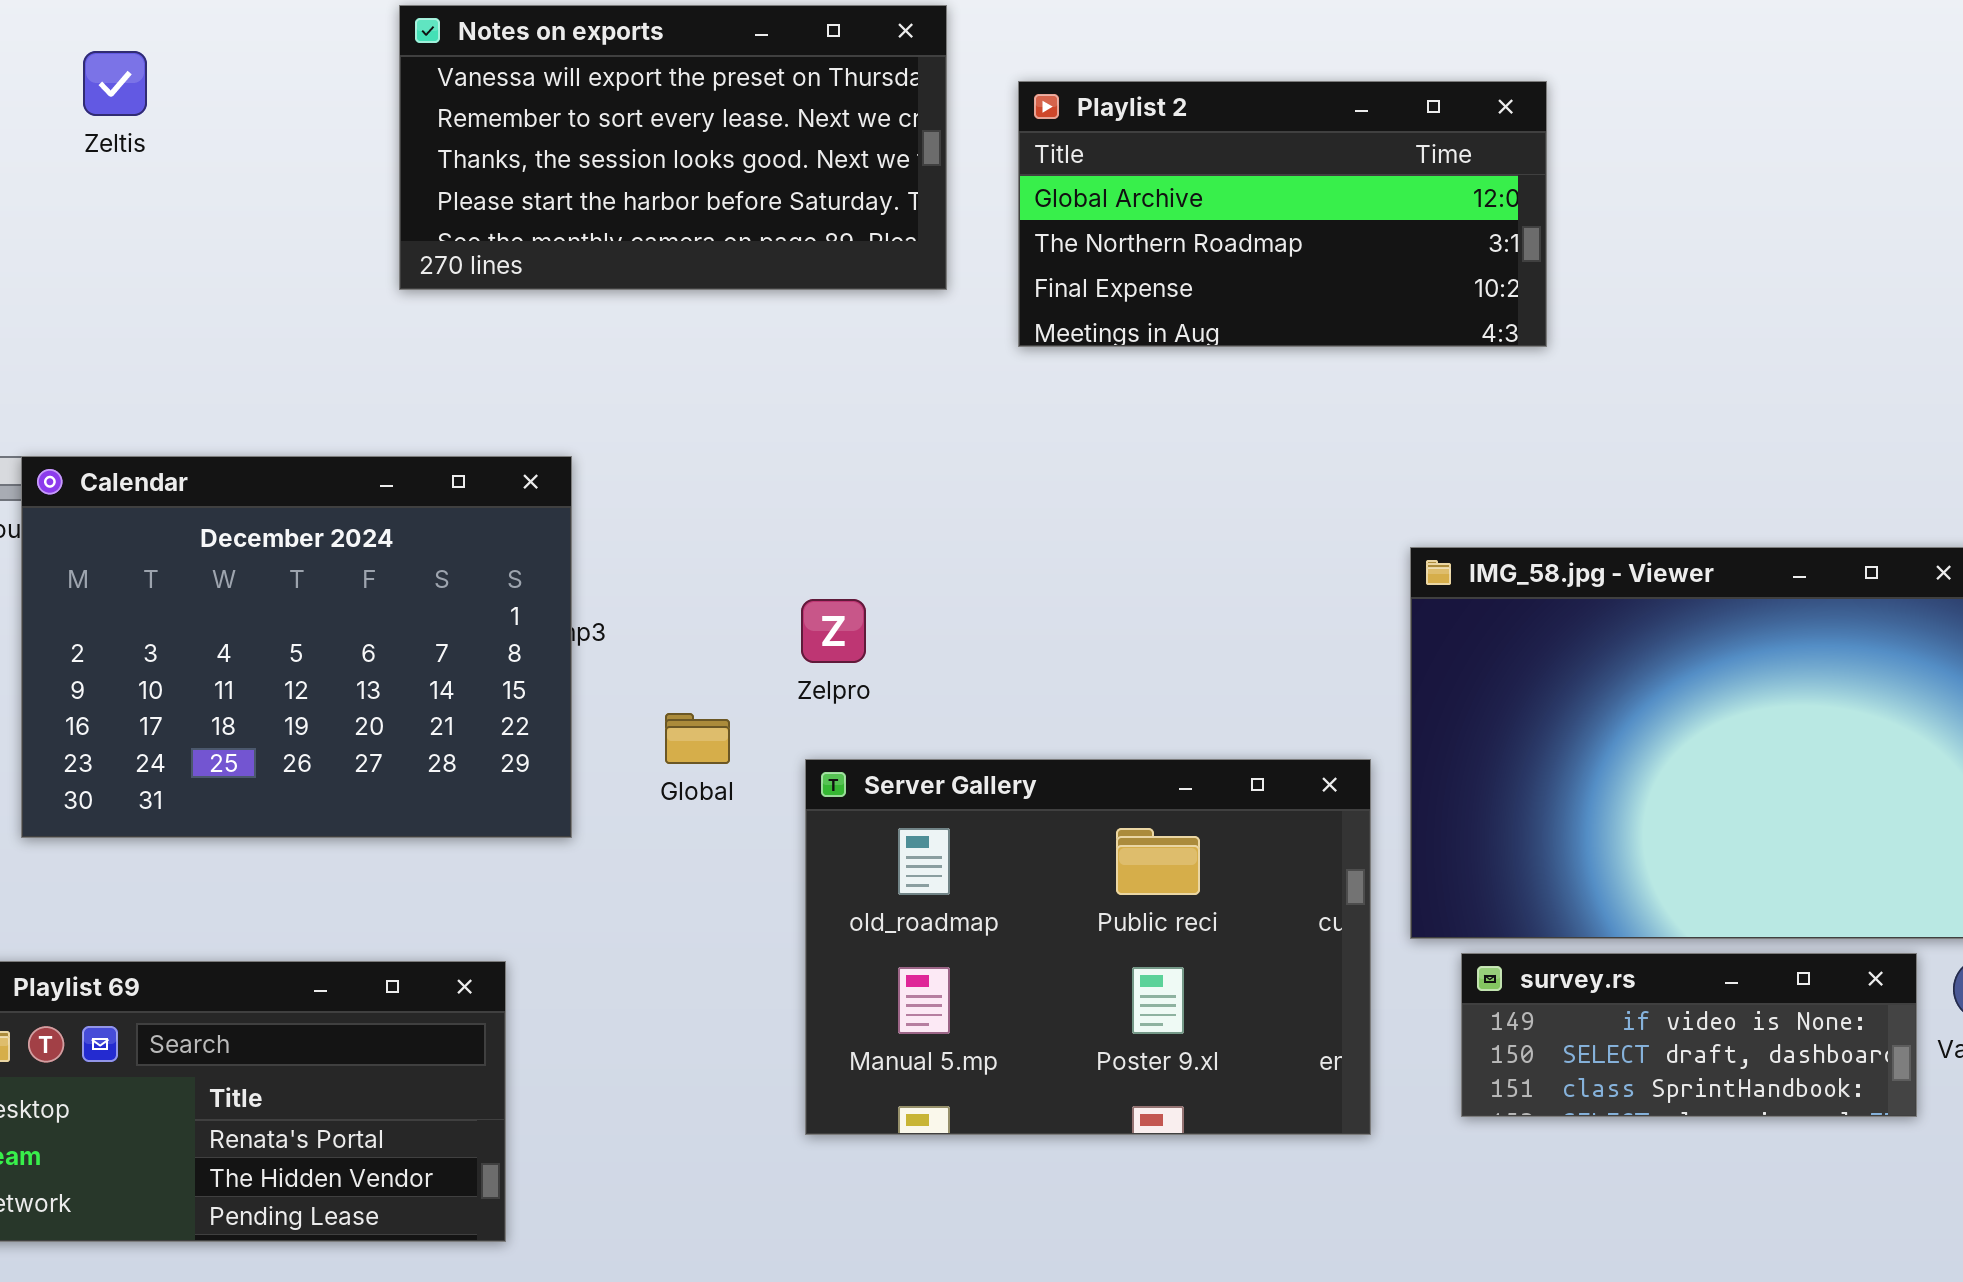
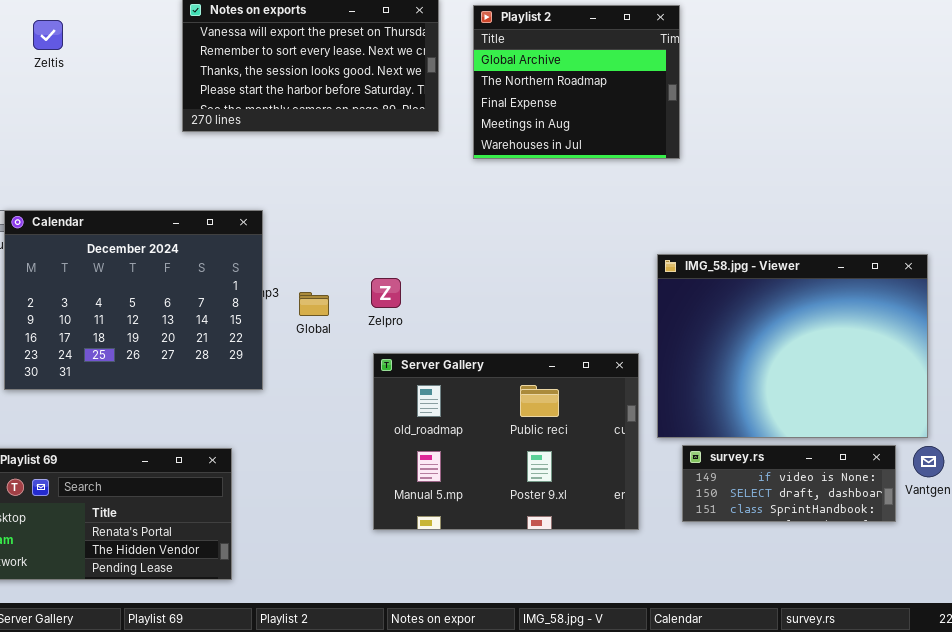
Playlist 2: [1018,81,1547,347] -> [473,5,680,159], resized
Global: [665,713,730,764] -> [299,292,329,316], moved

